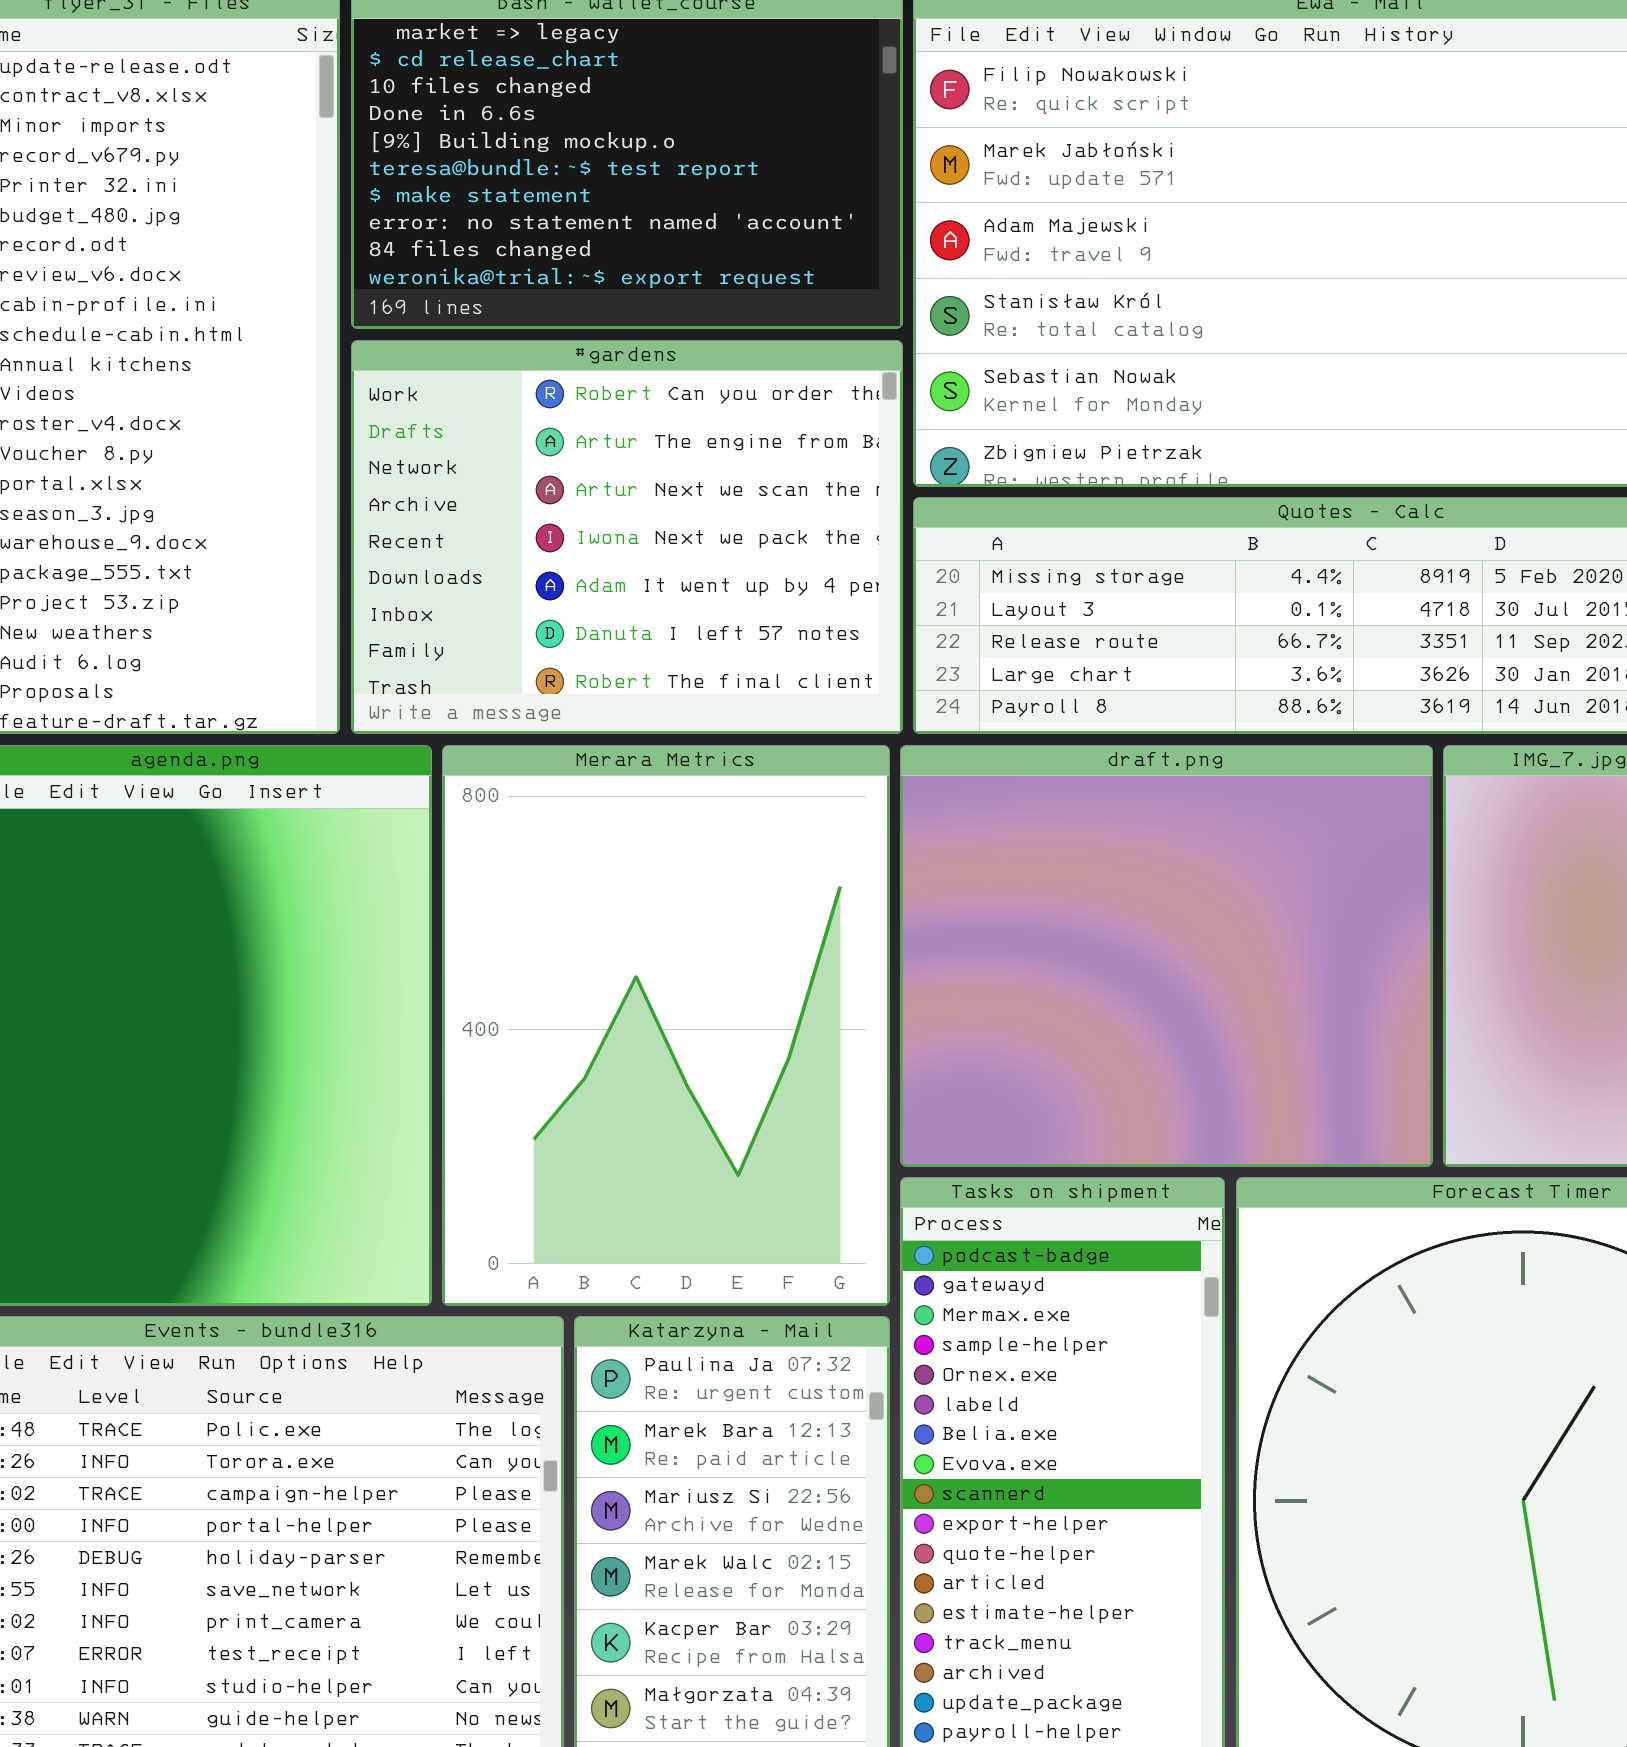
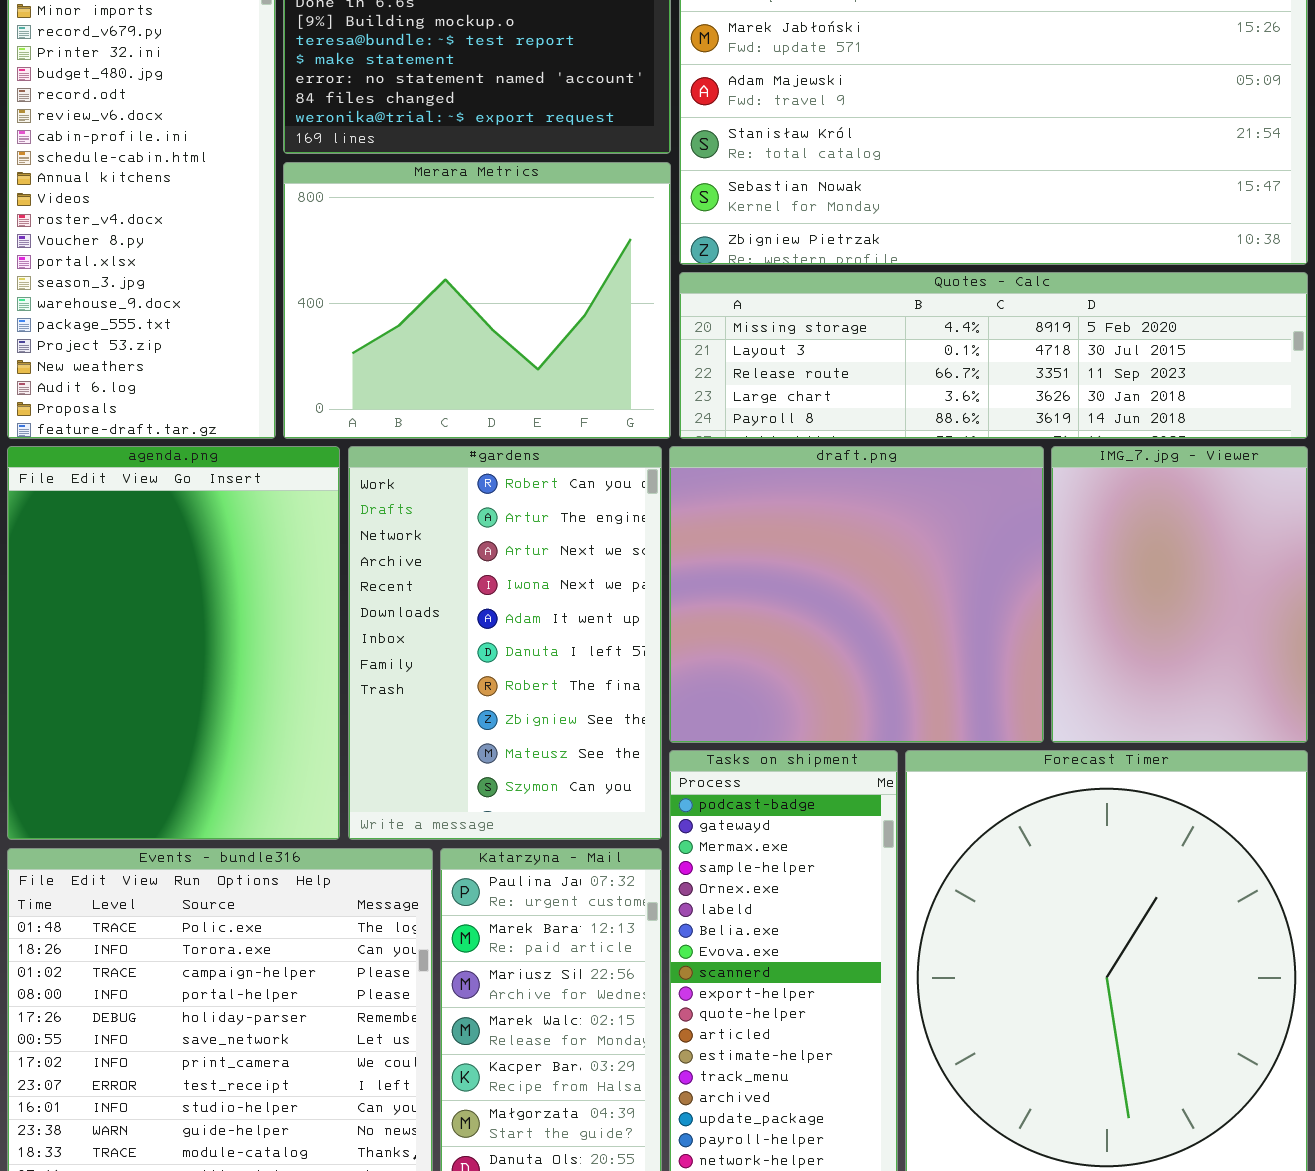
#gardens: [351,340,903,734] -> [348,446,662,840], moved, resized
Merara Metrics: [442,745,890,1306] -> [283,162,671,439], moved, resized

